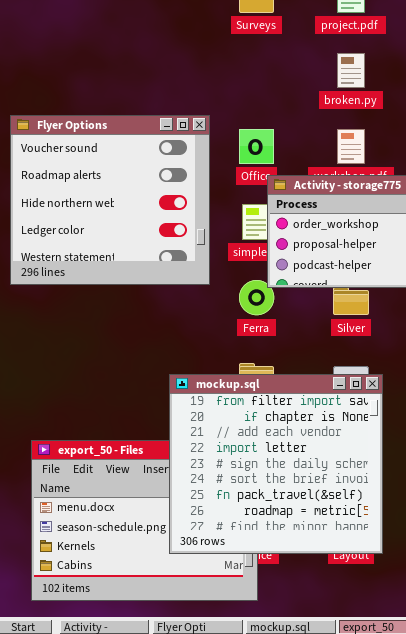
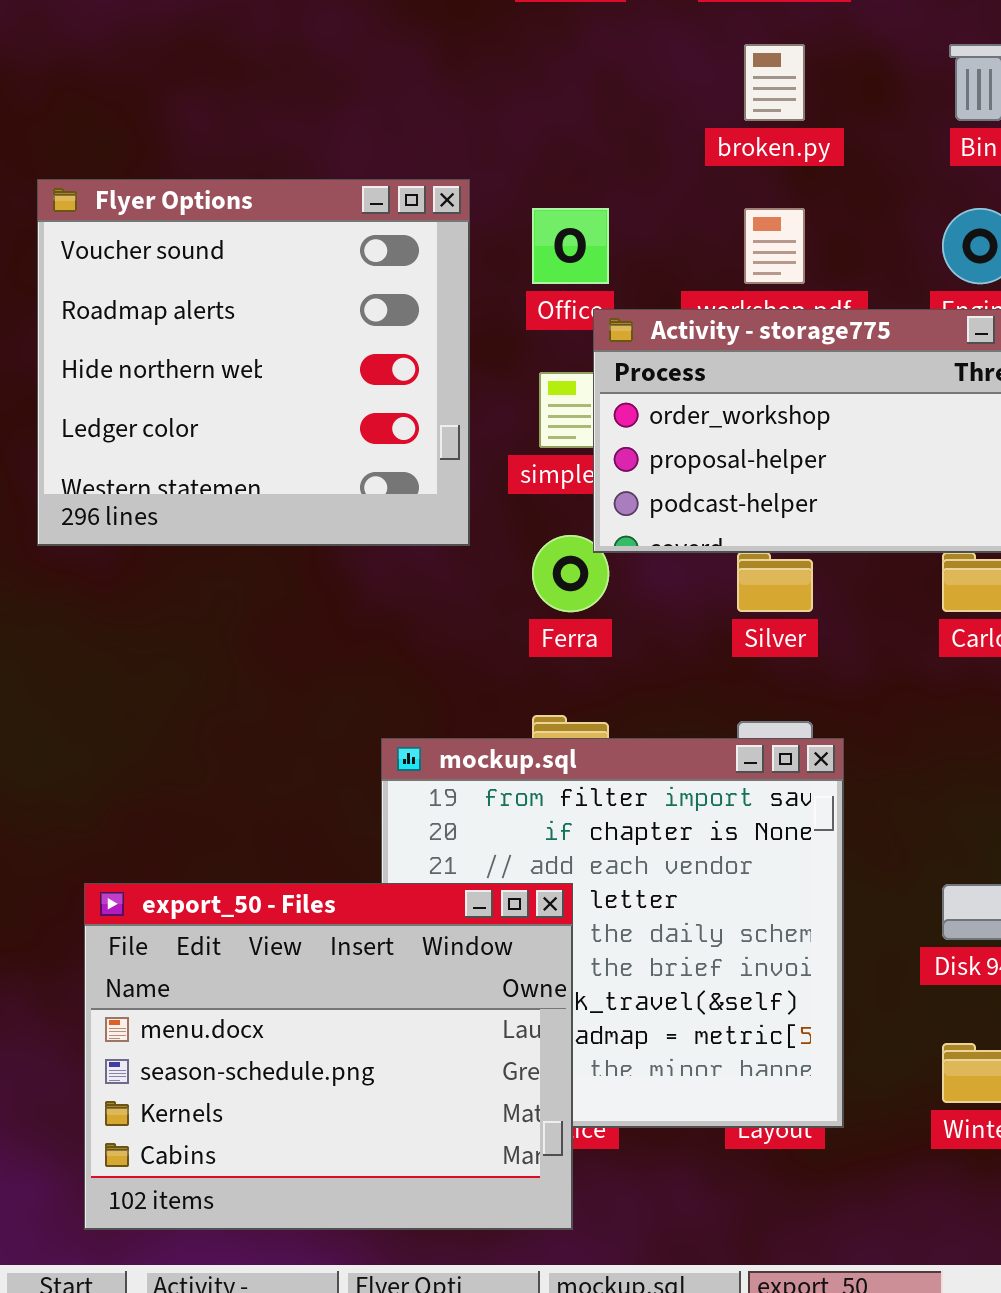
export_50 - Files: [31,440,258,601] -> [84,883,573,1230], raised

